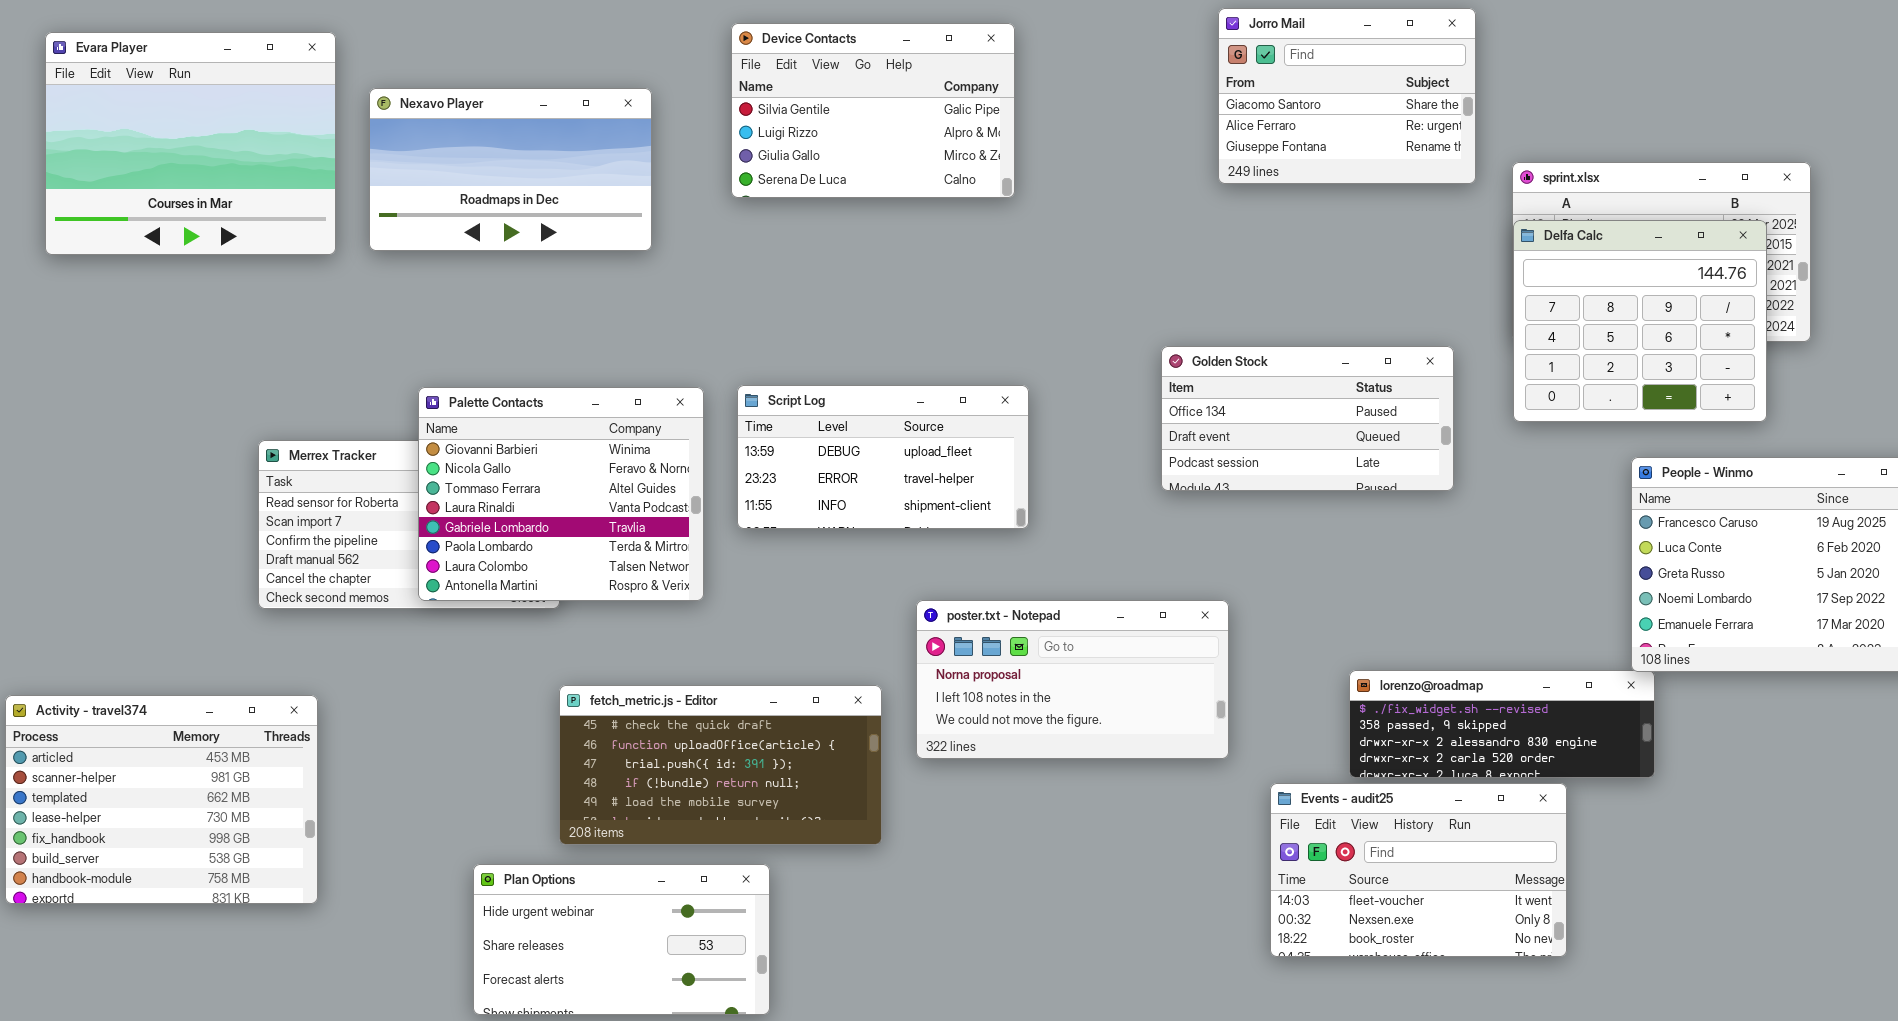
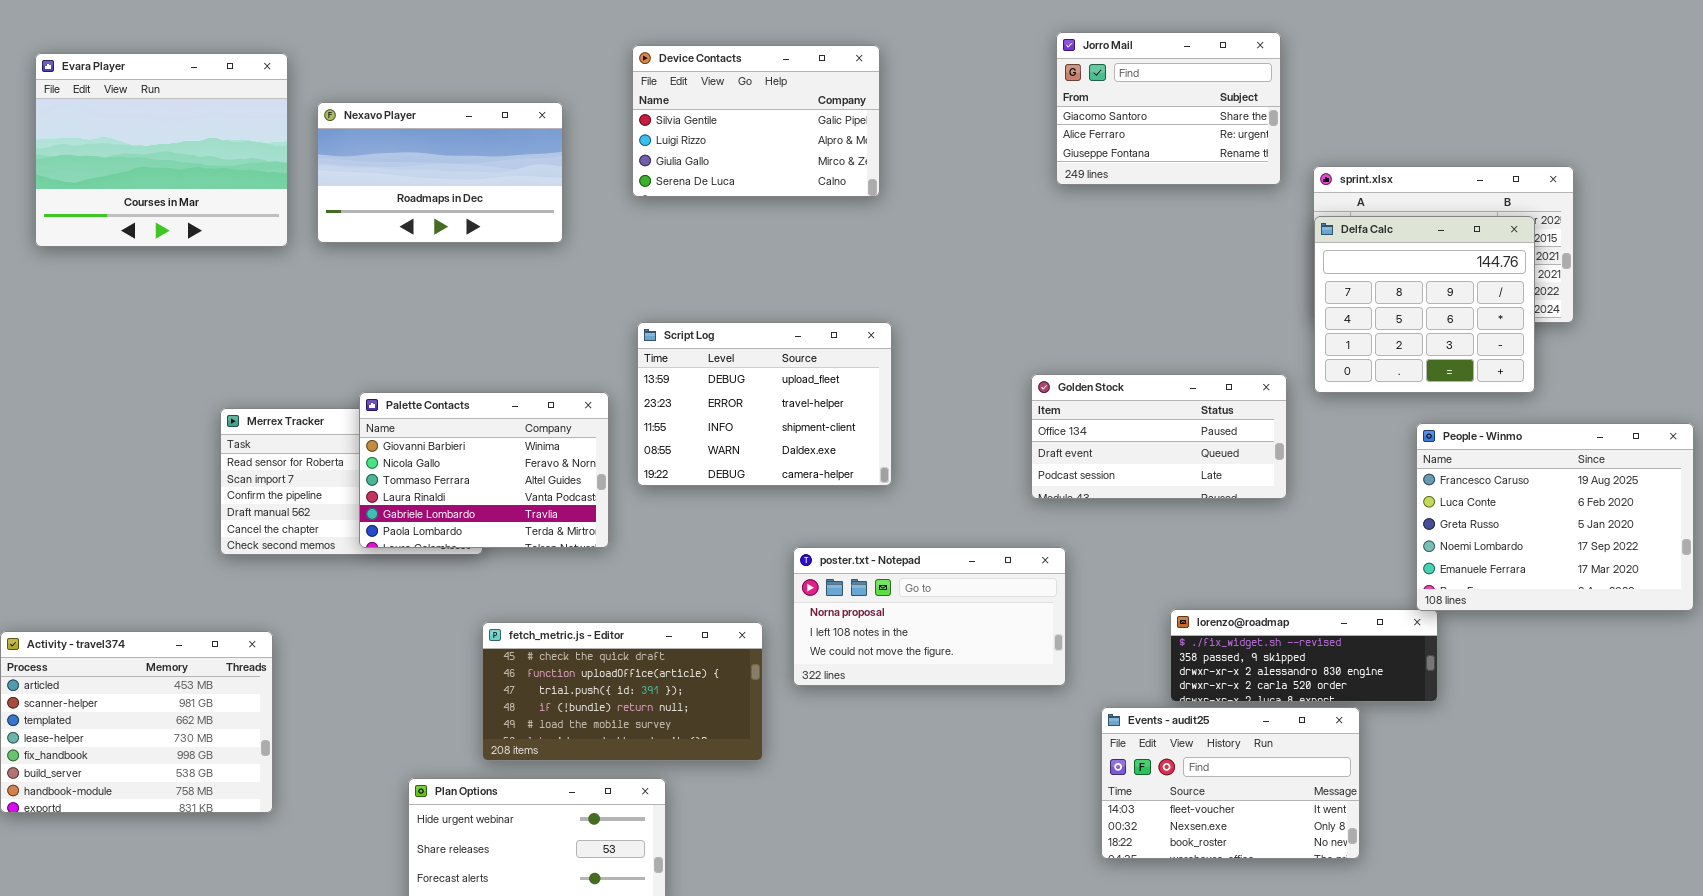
Golden Stock: [1161,346,1454,491] -> [1031,374,1287,499], moved
Script Log: [737,385,1029,529] -> [637,322,892,486], resized
Palette Contacts: [418,387,704,601] -> [359,392,609,548], resized

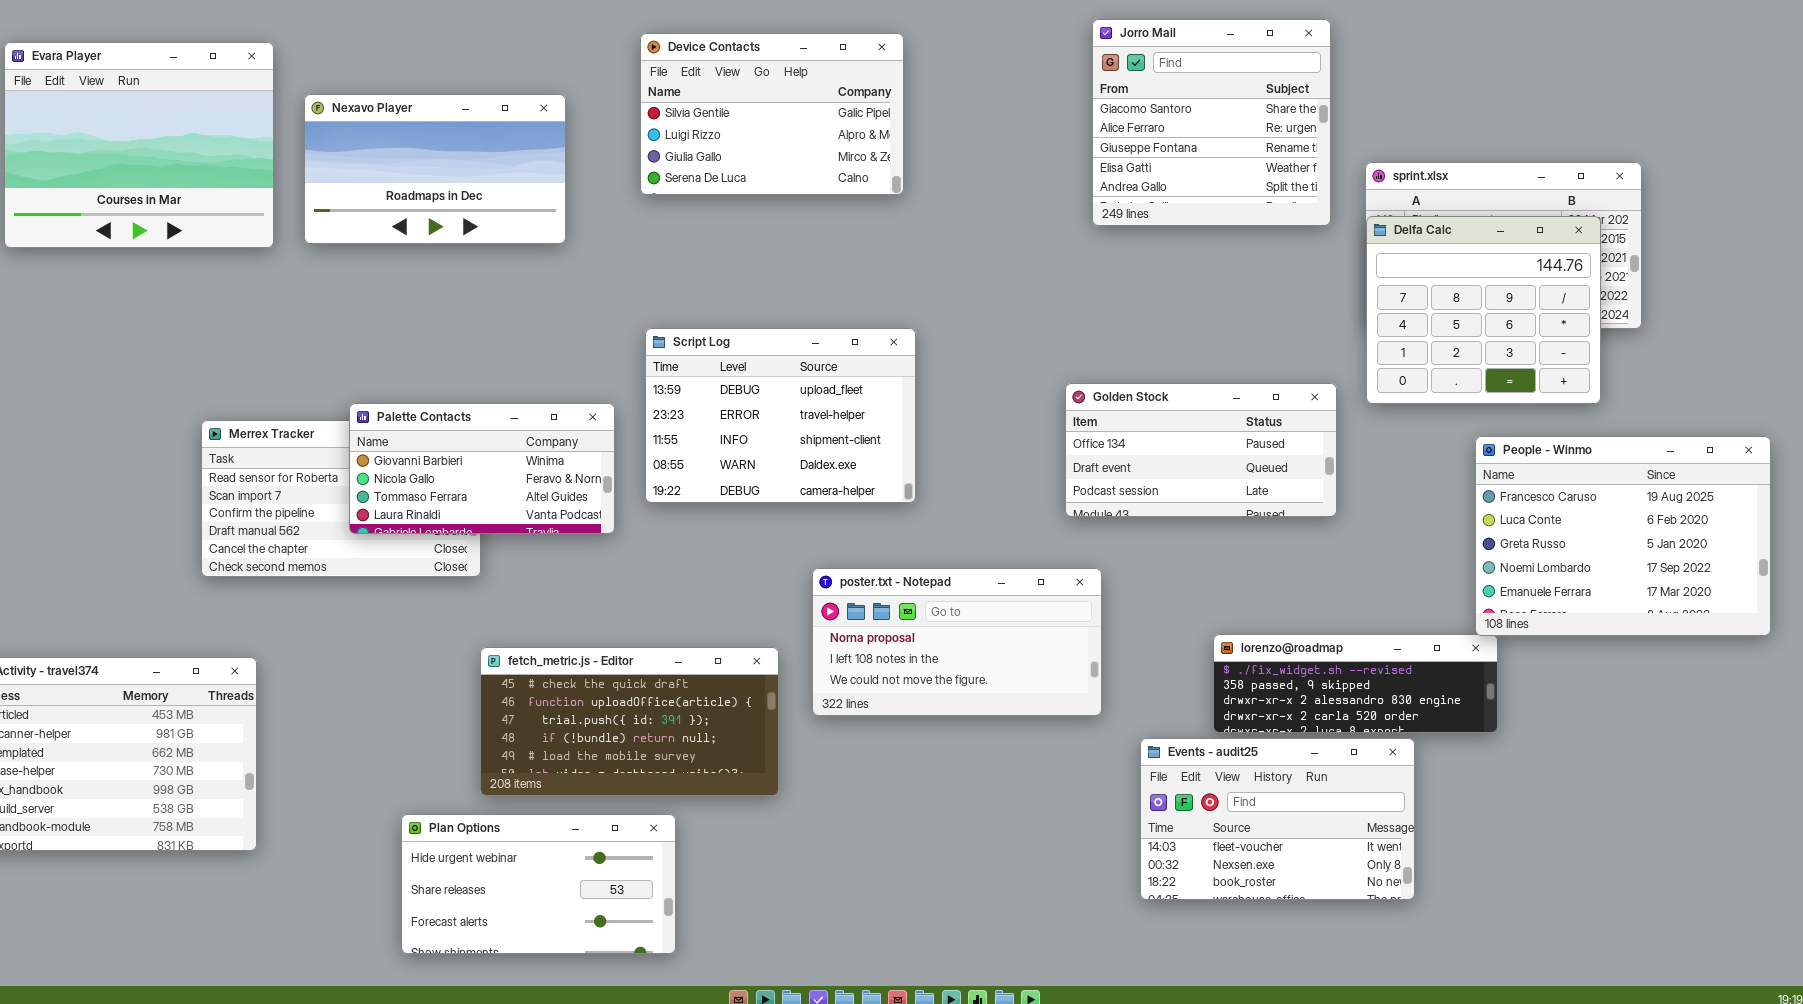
Jorro Mail: [1056,32,1281,185] -> [1092,19,1331,226], resized
Palette Contacts: [359,392,609,548] -> [349,403,615,534], resized

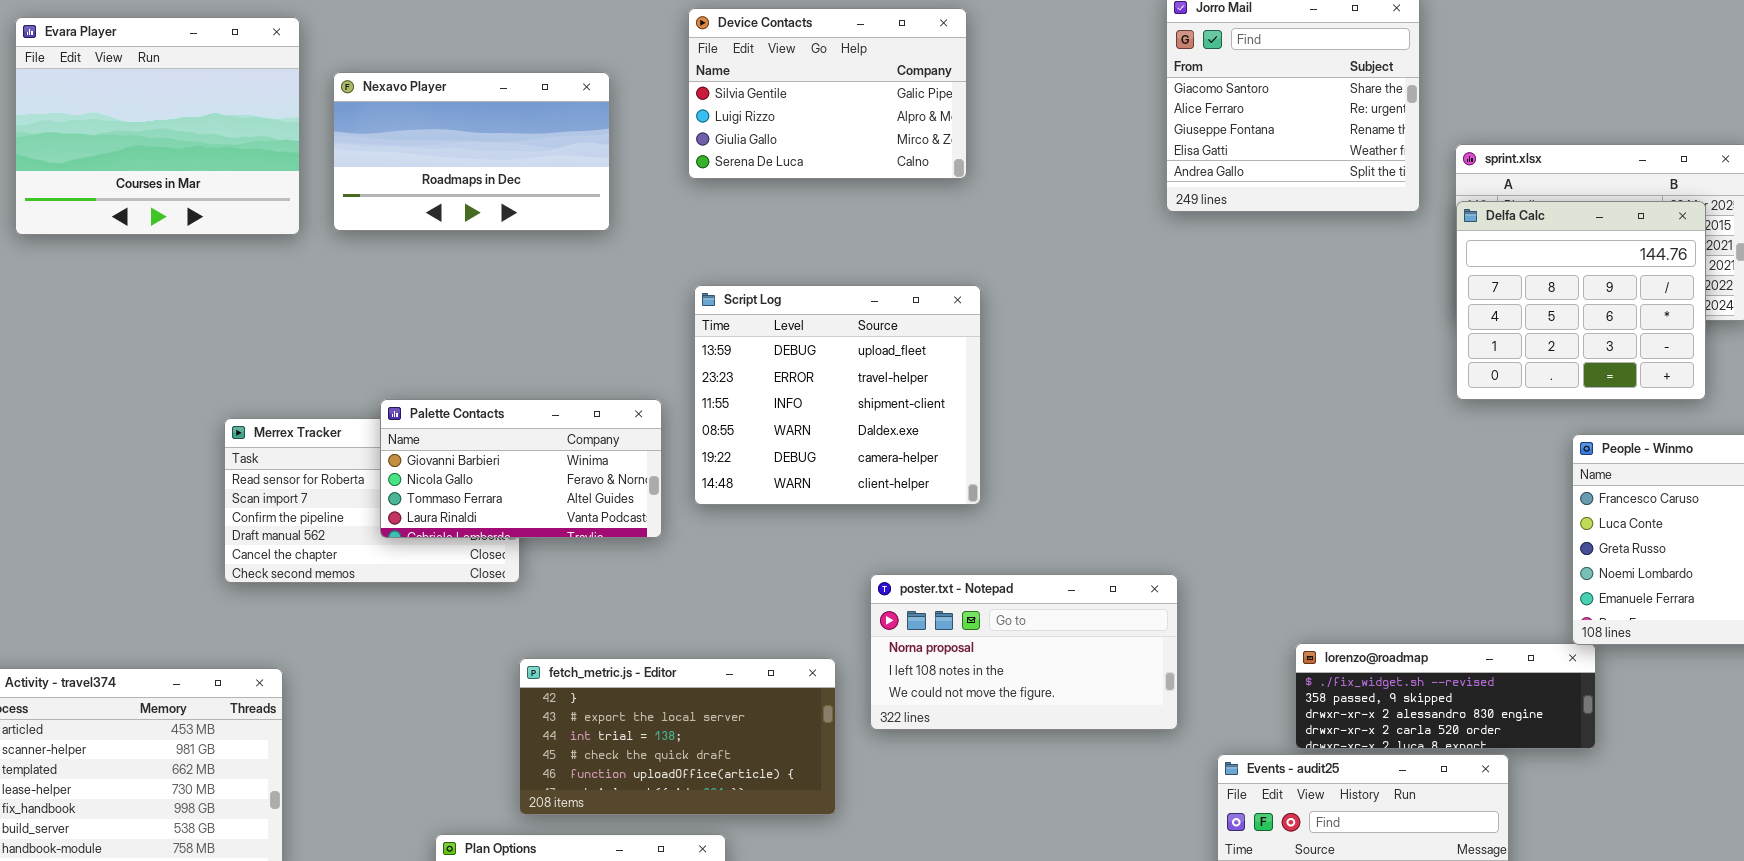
Script Log: [645,328,916,503] -> [694,285,981,505], resized
Golden Stock: [1065,383,1337,517] -> none, closed
fetch_metric.js - Editor: [480,647,779,796] -> [519,658,836,815], scrolled up 3 rows

